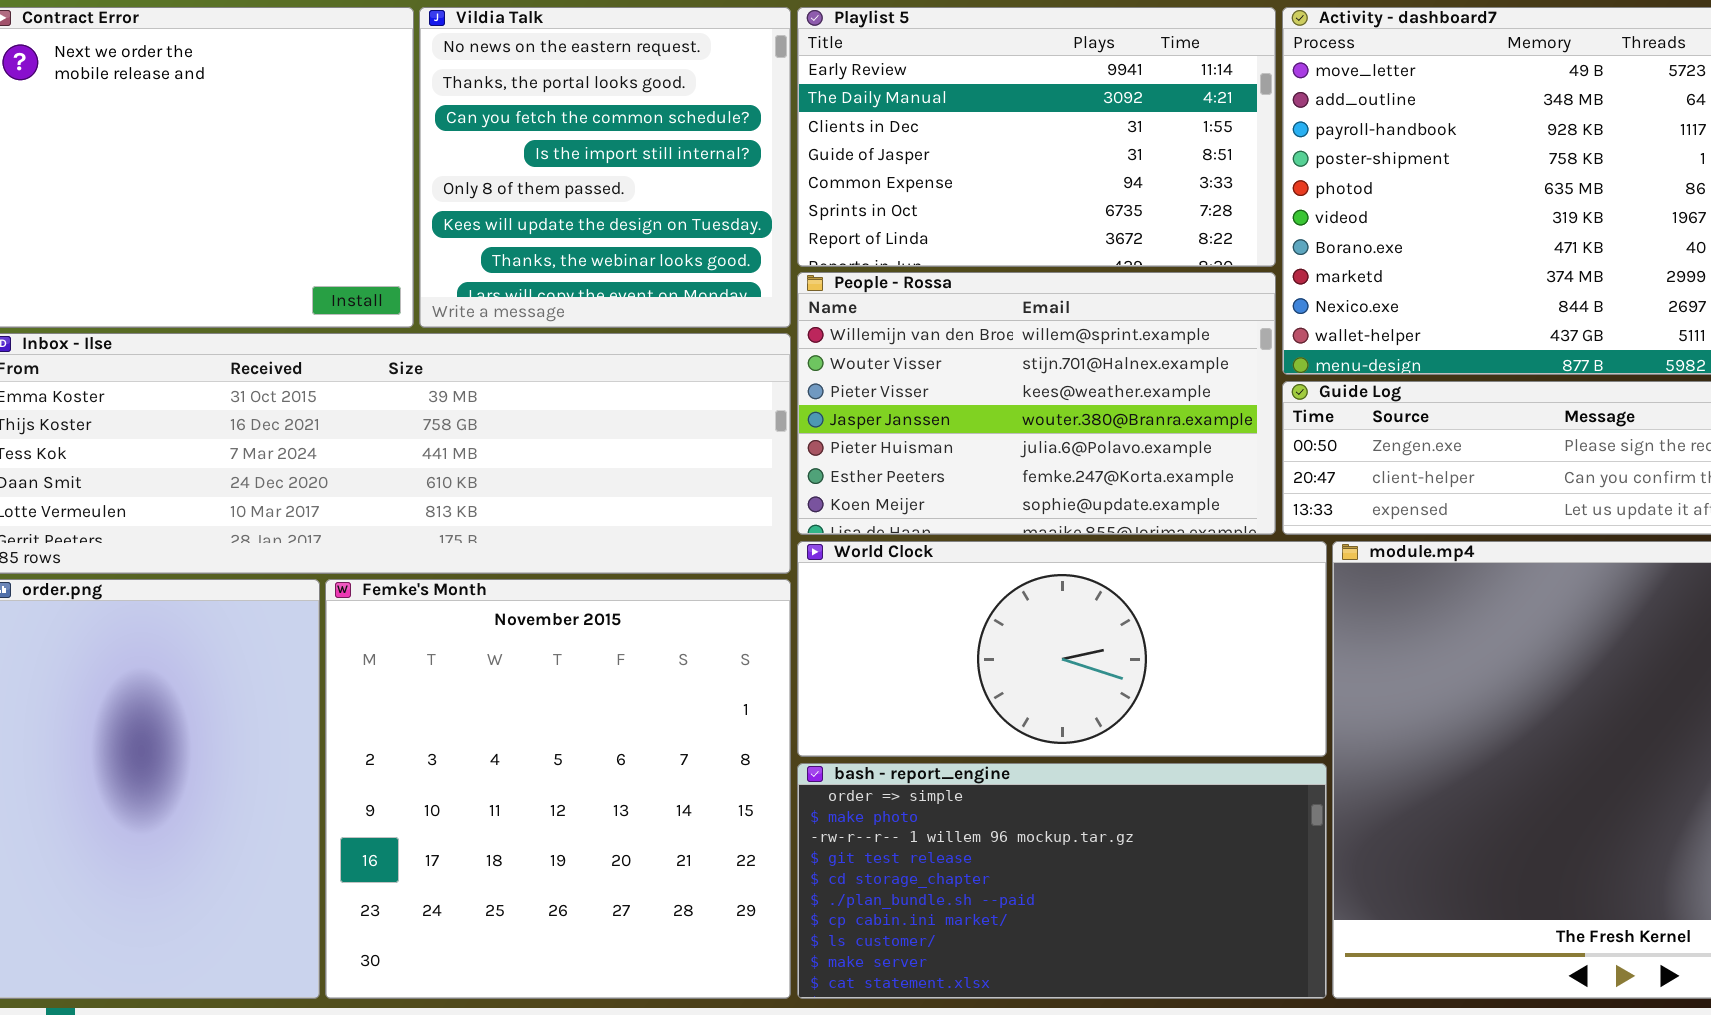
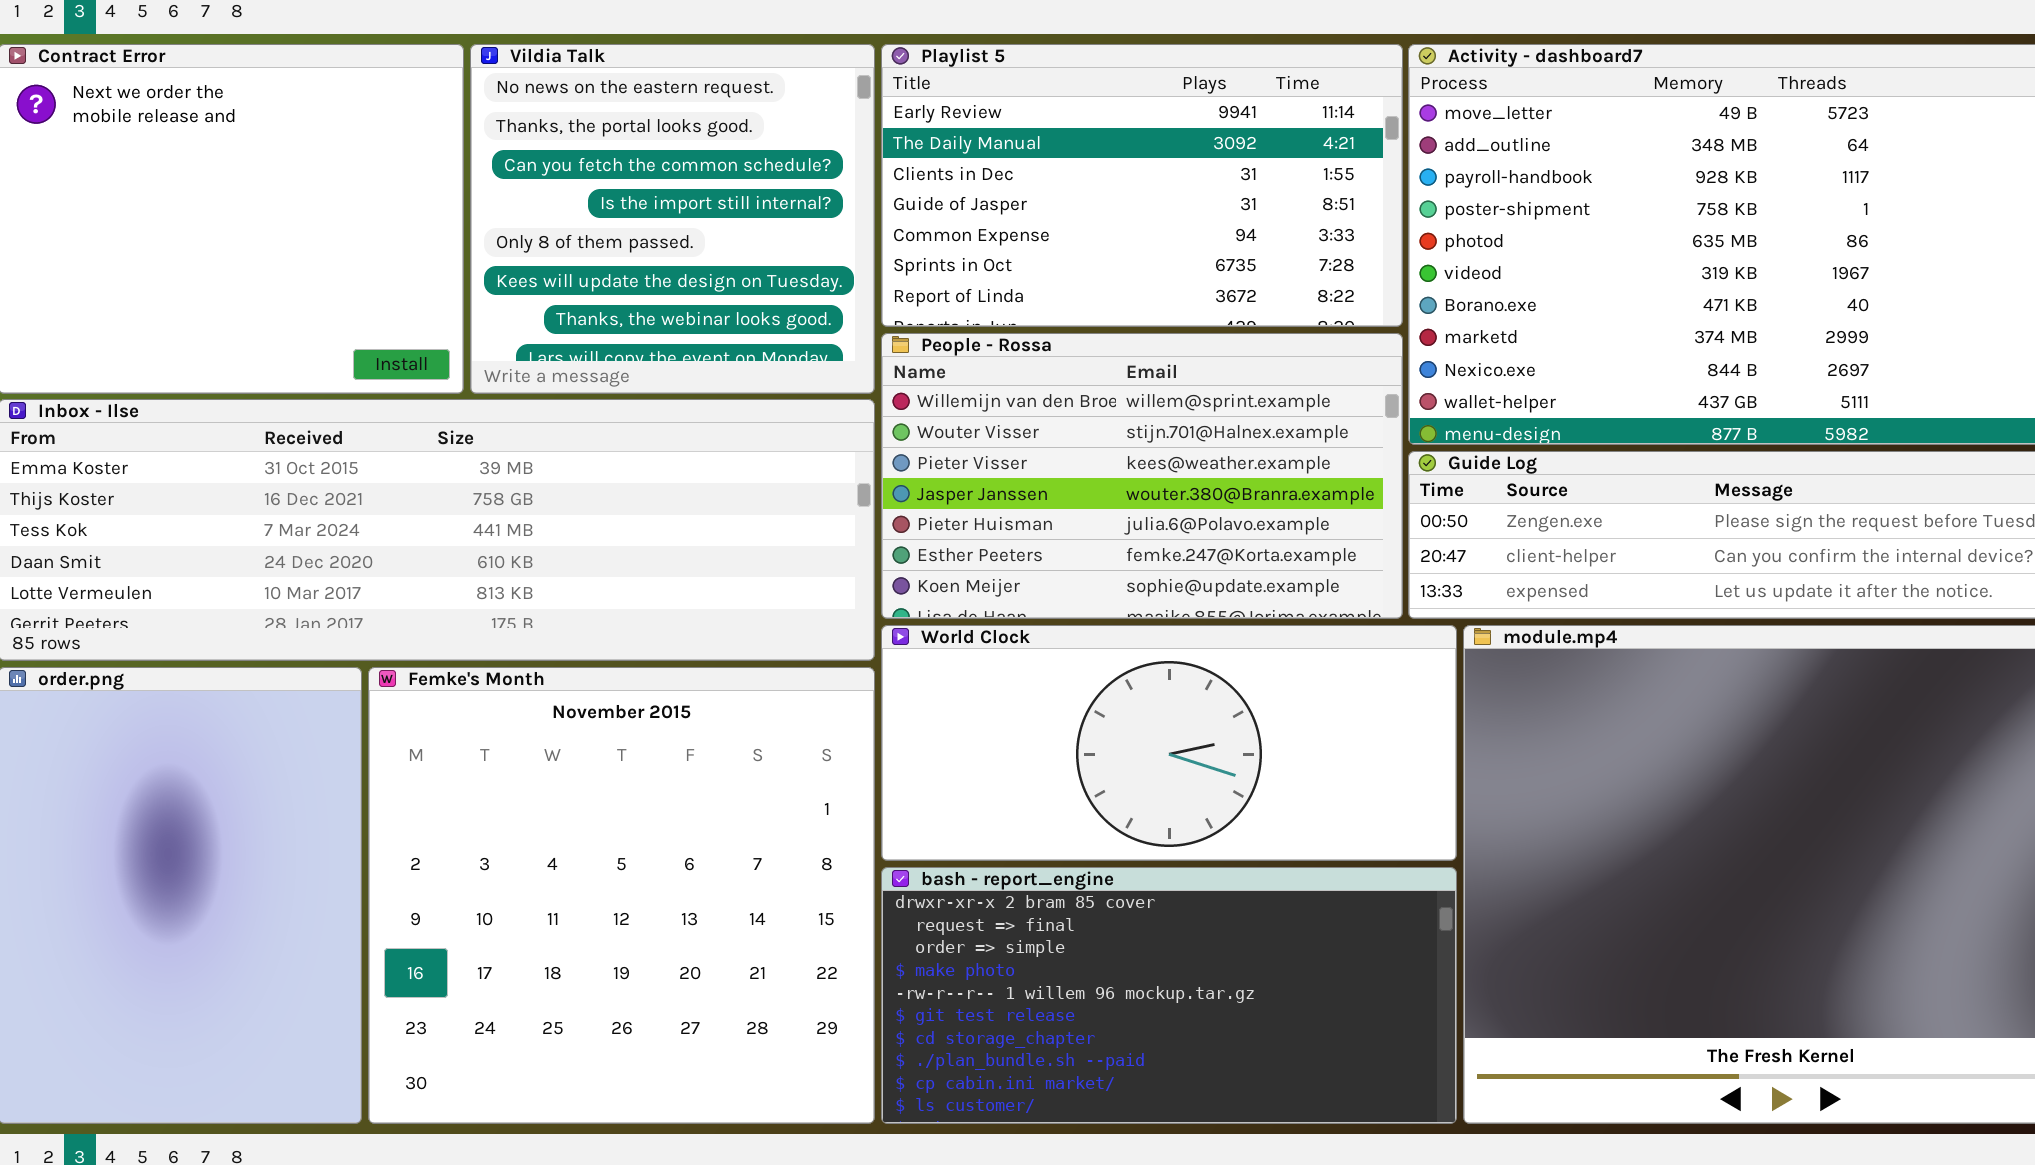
bash - report_engine: [797,763,1327,999] -> [881,867,1457,1124], scrolled up 2 rows

